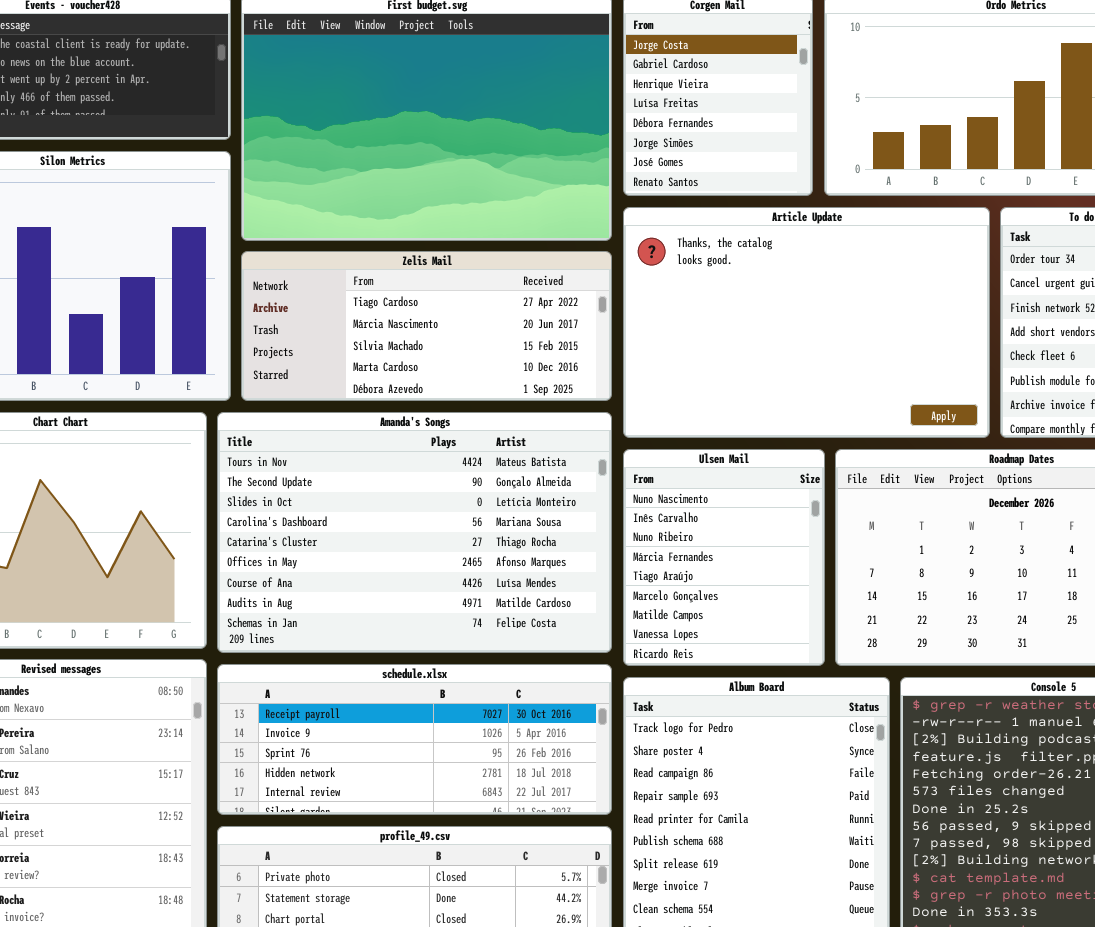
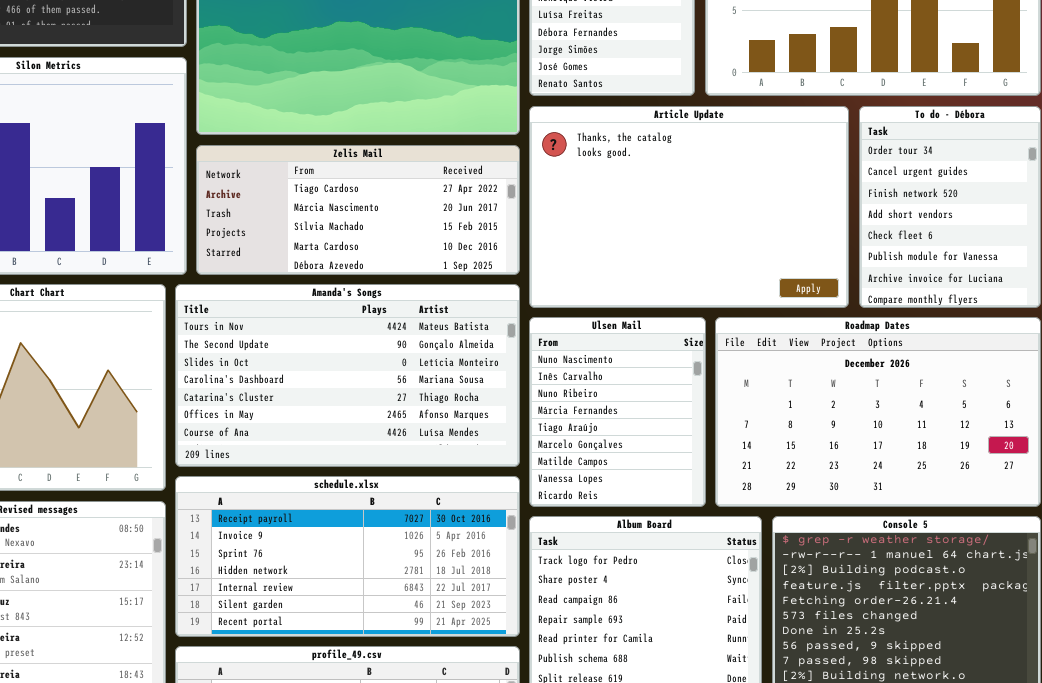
Amanda's Songs: [217,412,612,653] -> [175,284,520,467], resized
schedule.xlsx: [217,664,612,815] -> [175,476,520,637], resized

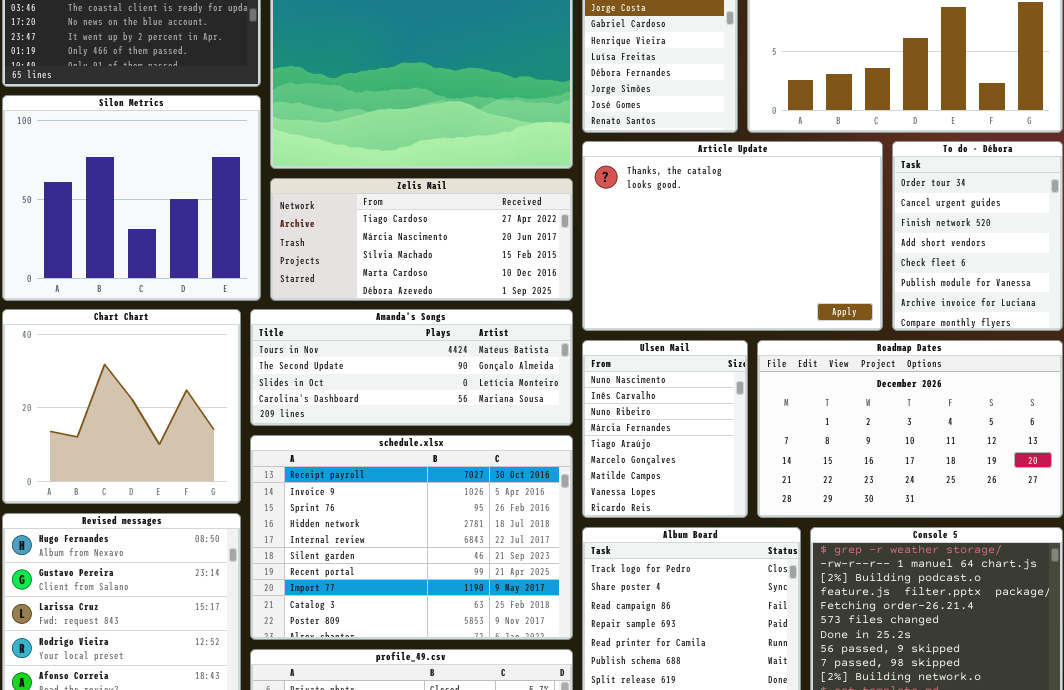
Amanda's Songs: [175,284,520,467] -> [250,309,573,426], resized
schedule.xlsx: [175,476,520,637] -> [250,435,573,640], resized

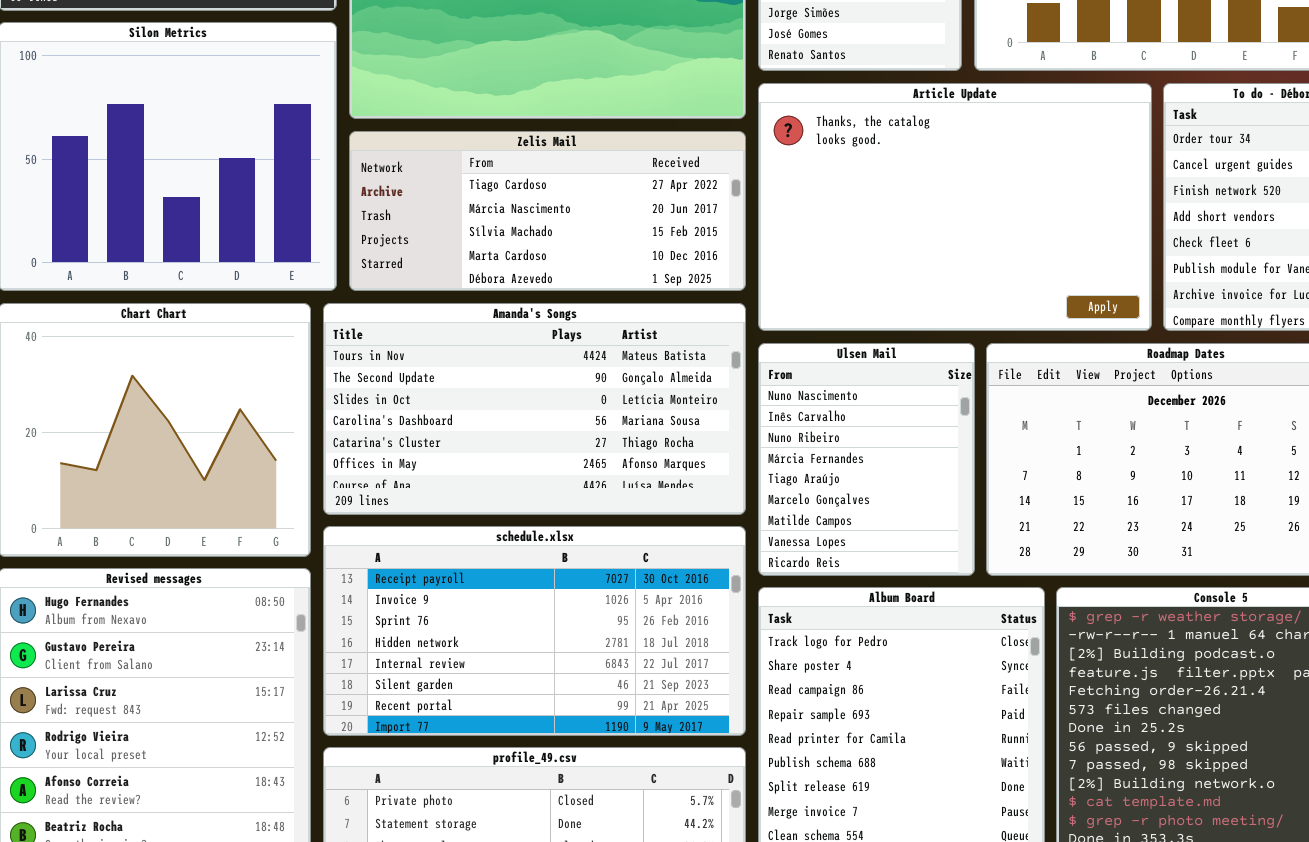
Amanda's Songs: [250,309,573,426] -> [323,303,746,515], resized
schedule.xlsx: [250,435,573,640] -> [323,526,746,736], resized

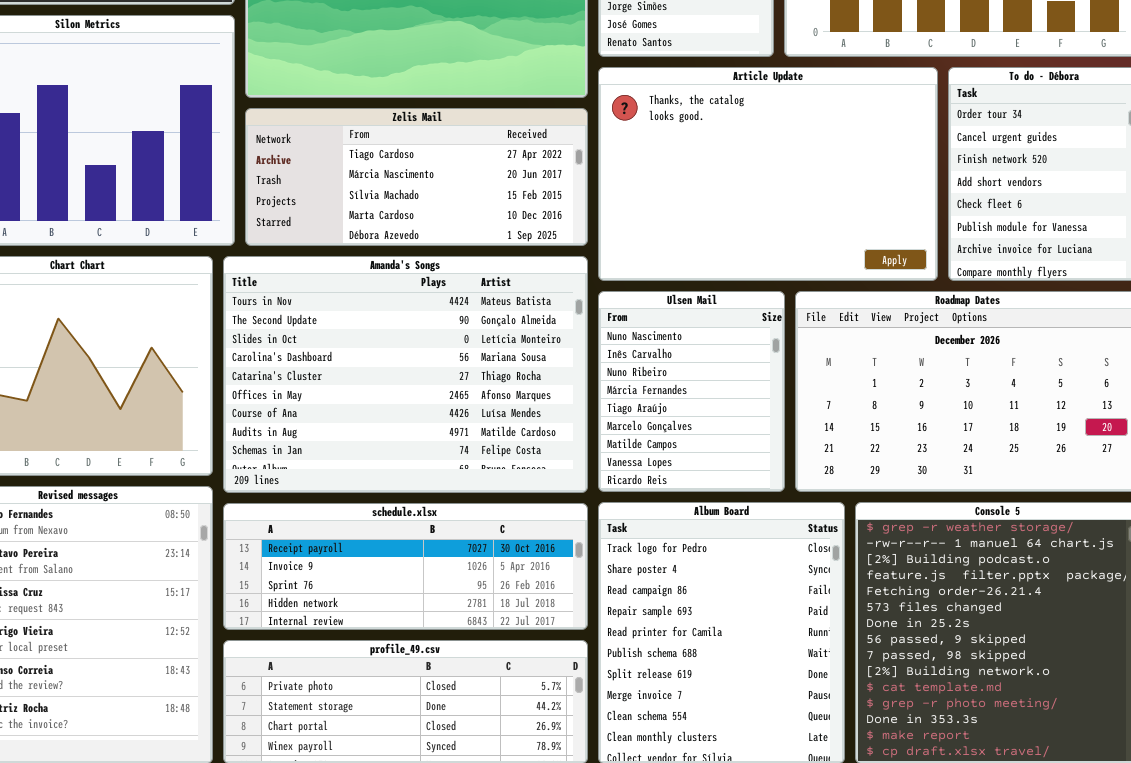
Amanda's Songs: [323,303,746,515] -> [223,256,588,493], resized
schedule.xlsx: [323,526,746,736] -> [223,503,588,630], resized

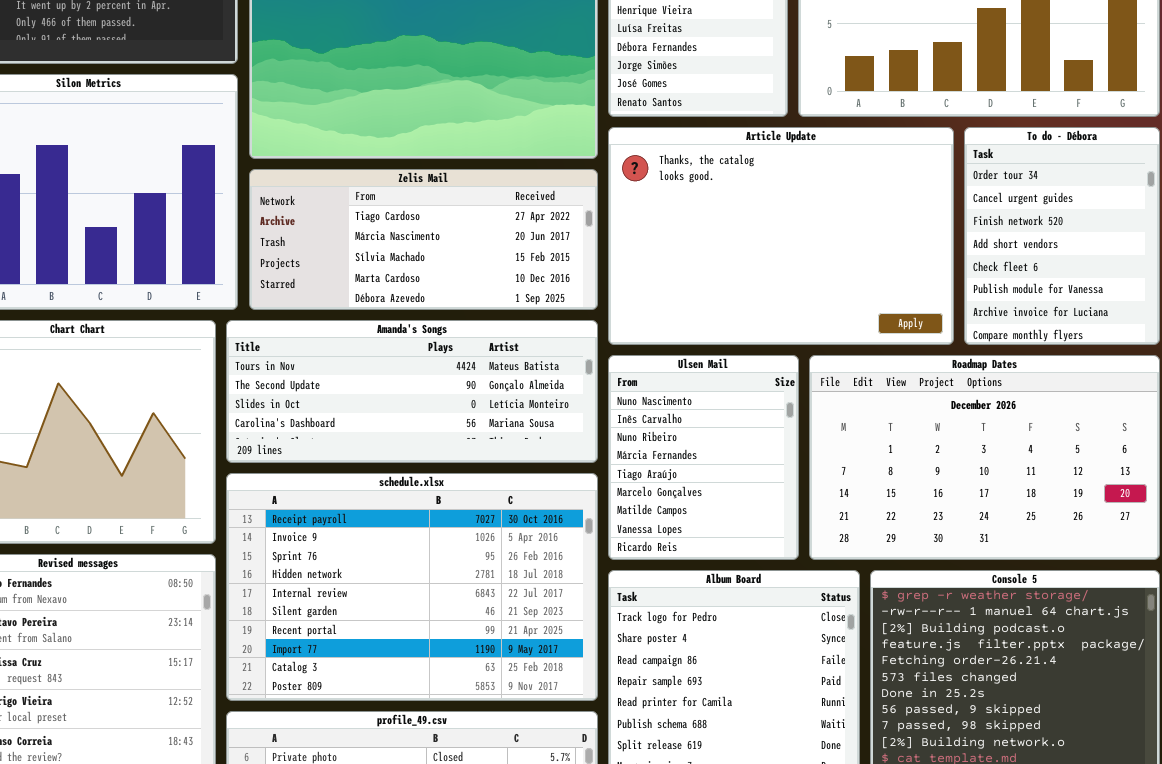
Amanda's Songs: [223,256,588,493] -> [226,320,598,463], resized
schedule.xlsx: [223,503,588,630] -> [226,473,598,701], resized

